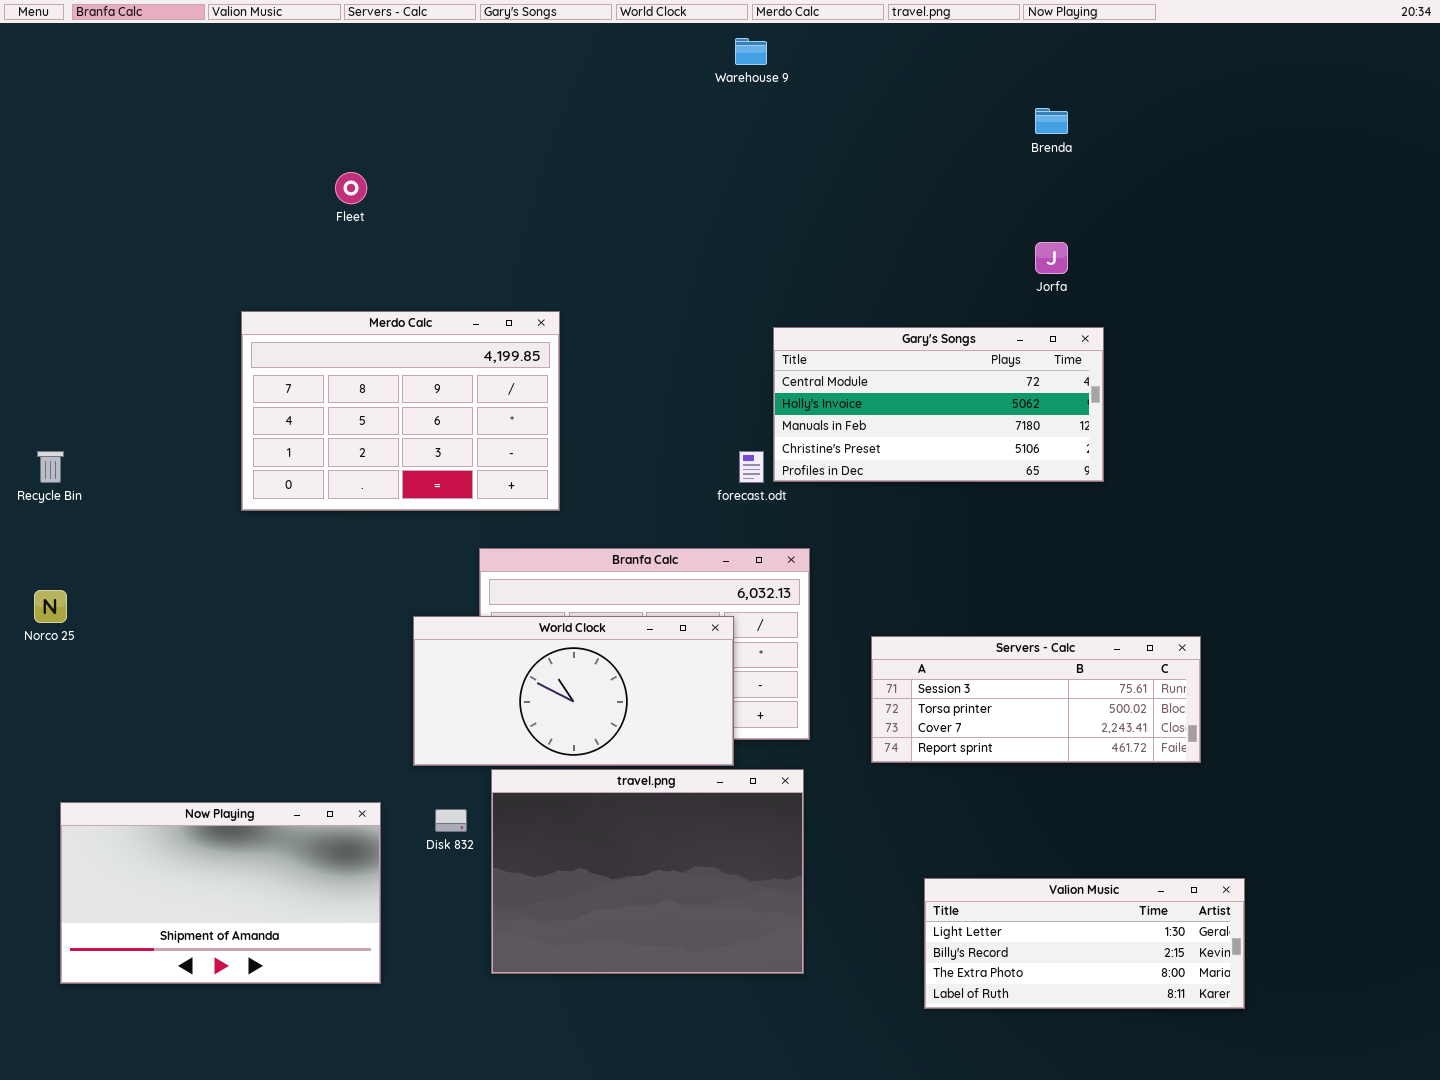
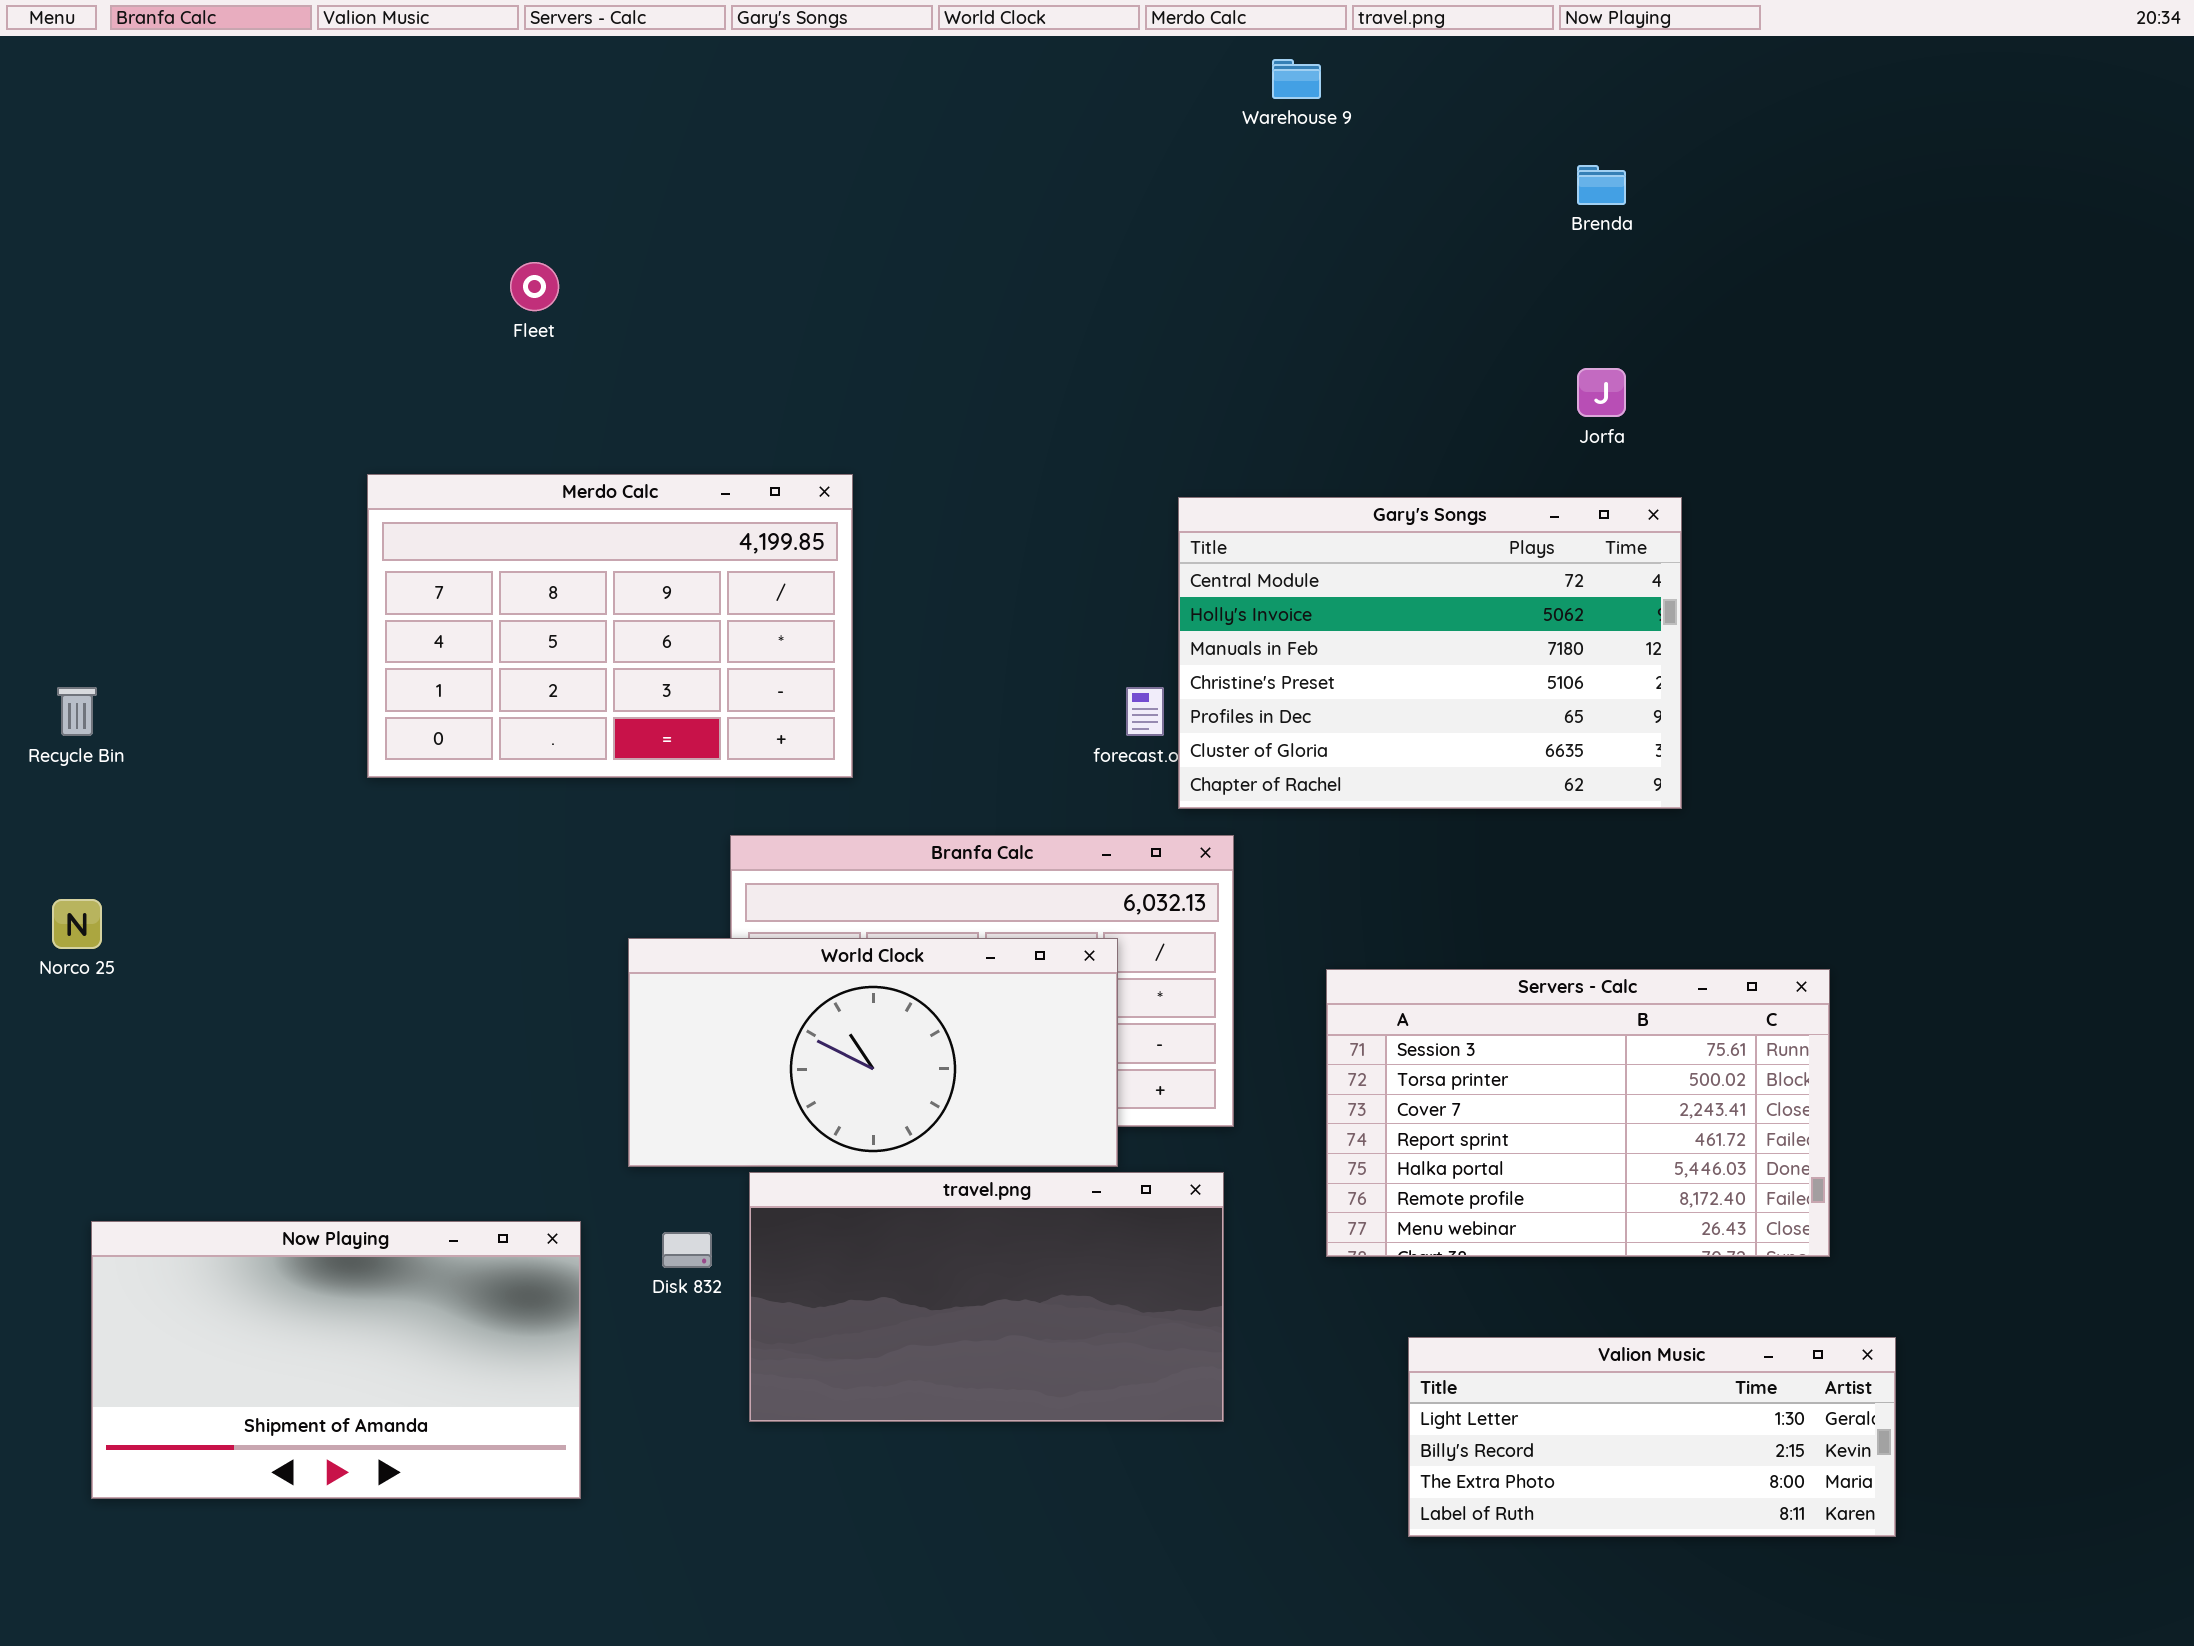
Warehouse 9: [735,38,767,65] -> [1272,59,1321,99], moved
Gary's Songs: [773,327,1104,482] -> [1178,497,1682,809], resized
Servers - Calc: [871,636,1201,763] -> [1326,969,1830,1257], resized
travel.png: [491,769,804,974] -> [749,1172,1224,1422], resized

